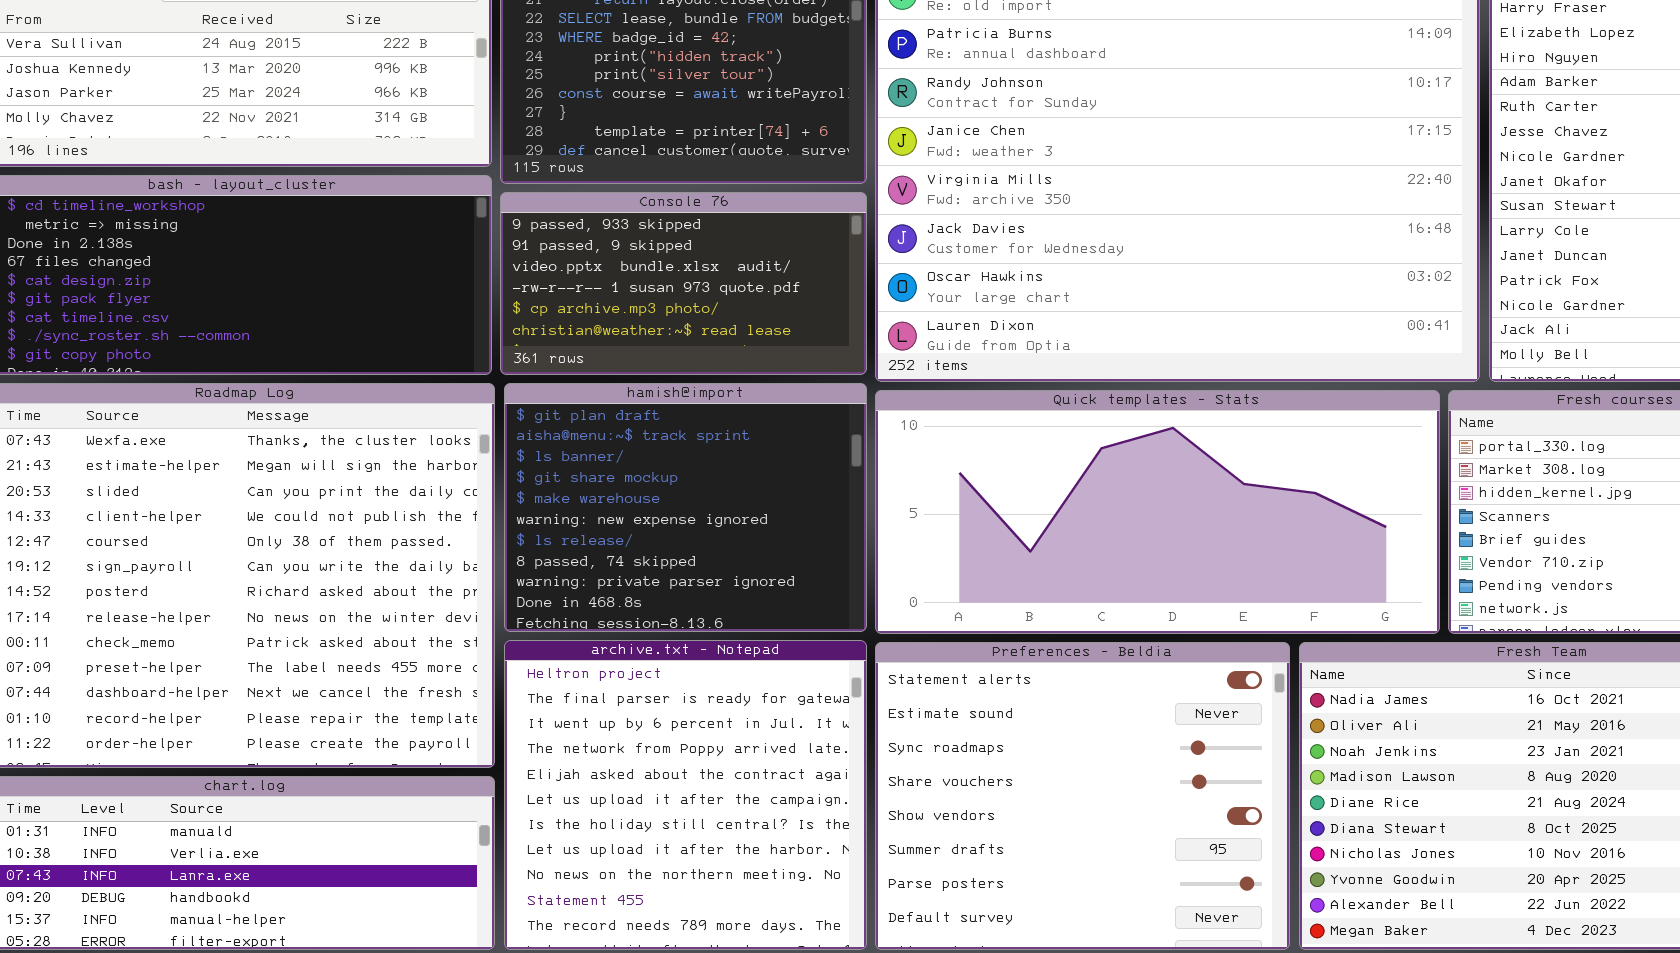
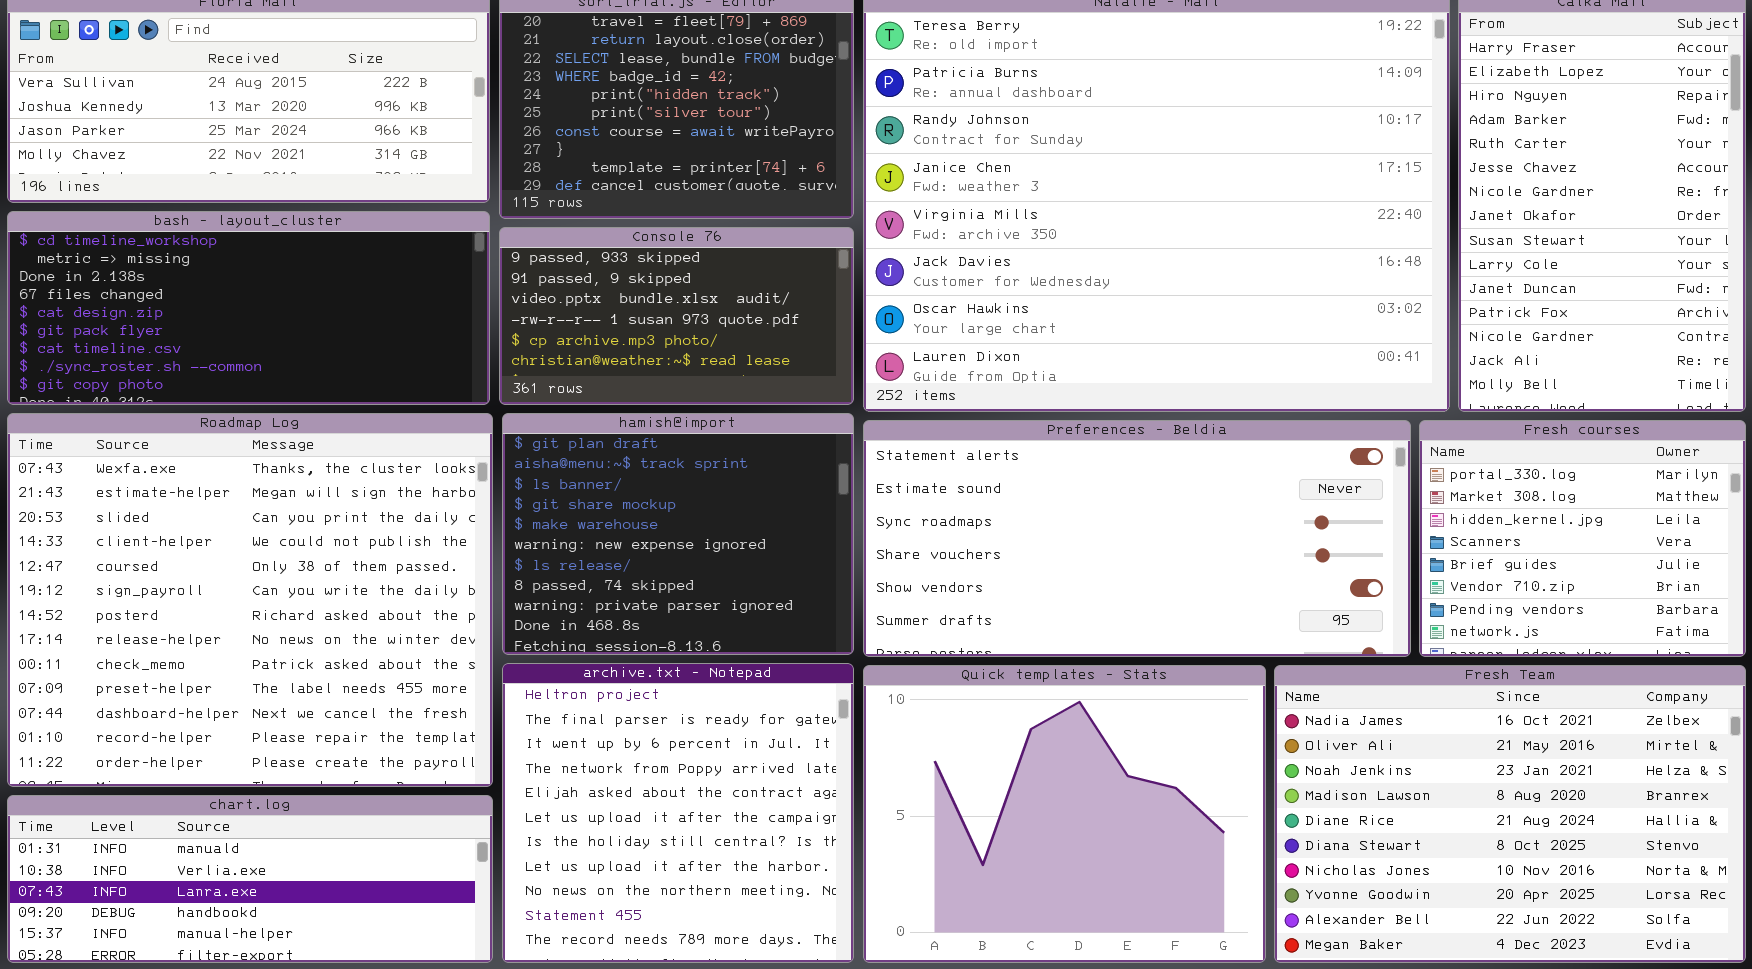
Quick templates - Stats: [875,390,1440,634] -> [863,665,1266,963], moved, resized
Preferences - Beldia: [875,642,1290,950] -> [863,420,1411,657], moved, resized

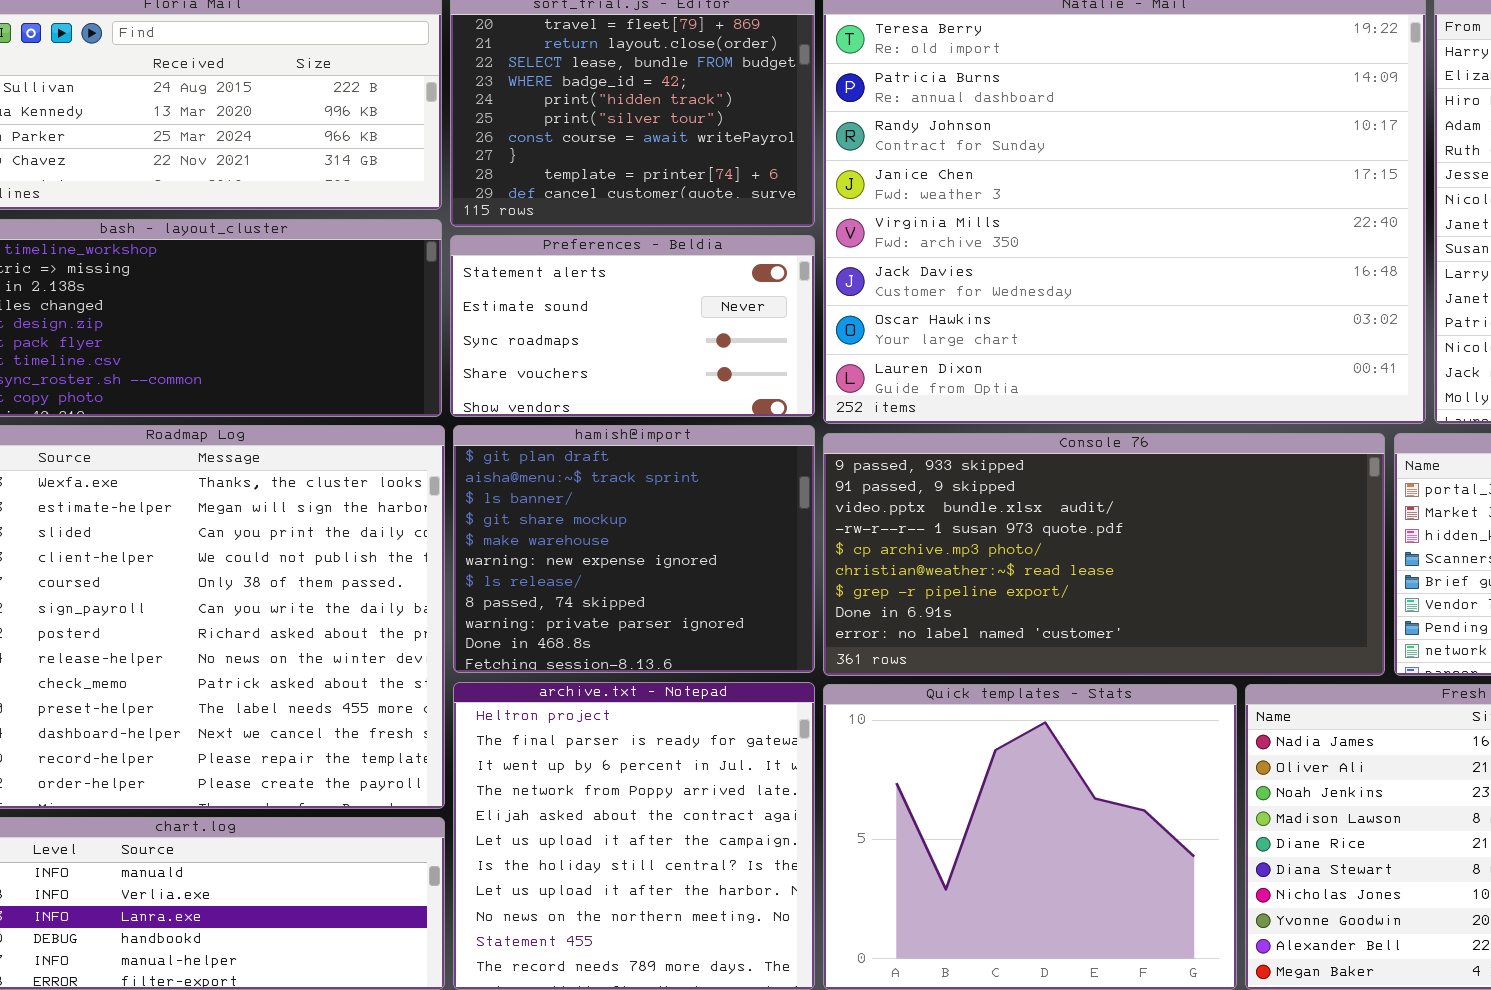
Console 76: [499,227,854,405] -> [823,433,1385,676], moved, resized
Preferences - Beldia: [863,420,1411,657] -> [450,235,815,417], moved, resized

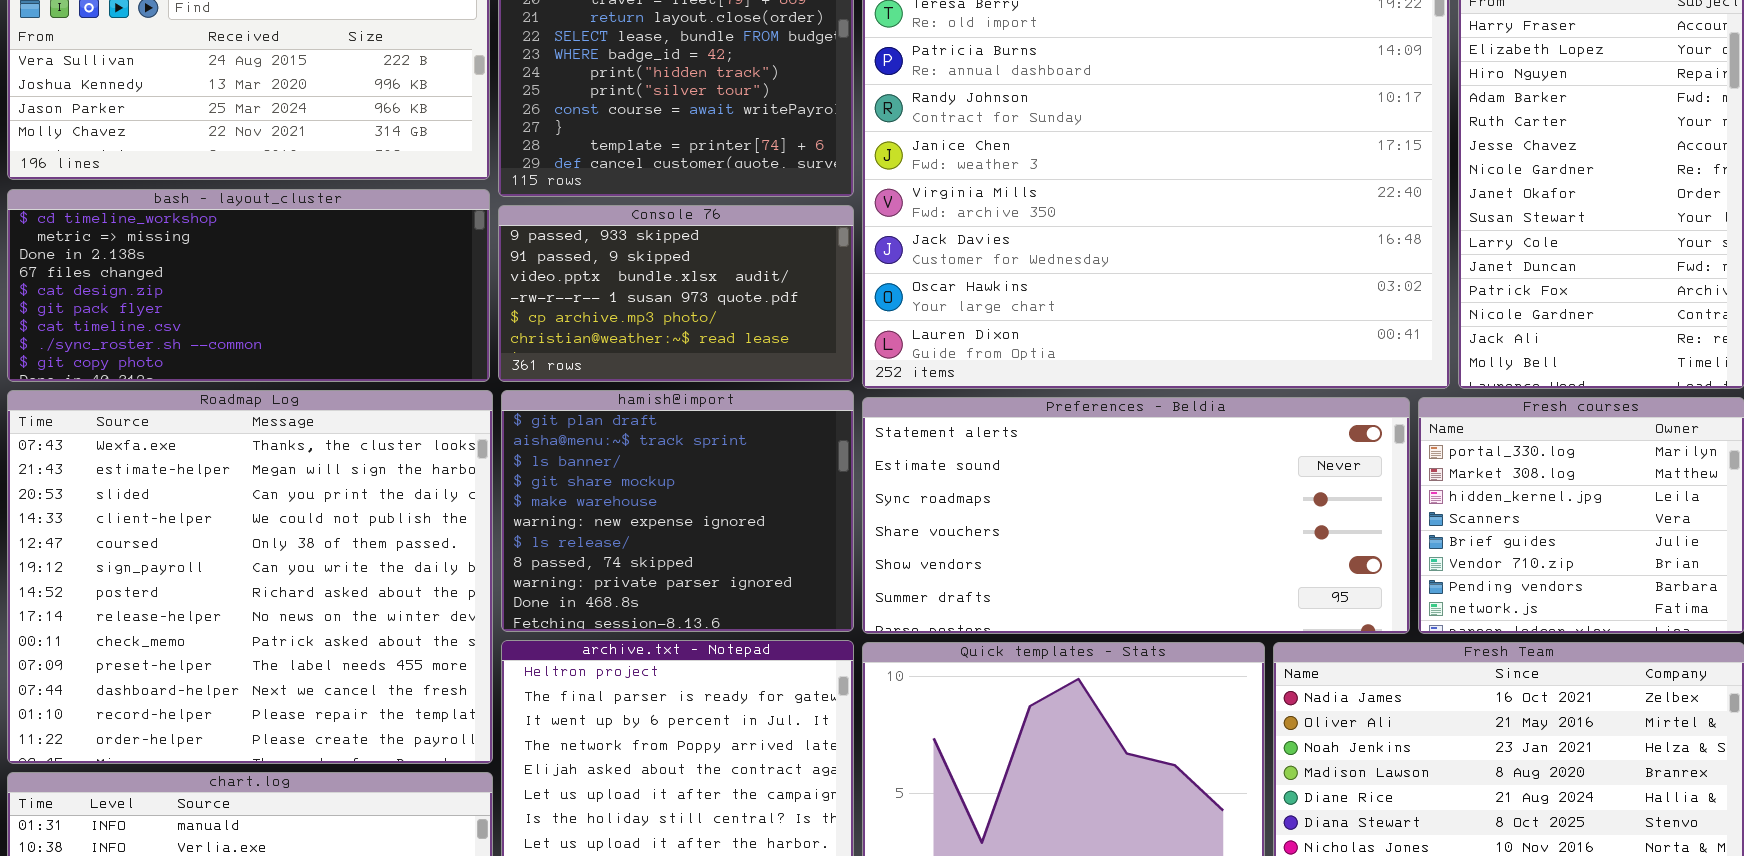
Preferences - Beldia: [450,235,815,417] -> [862,397,1410,634], moved, resized
Console 76: [823,433,1385,676] -> [498,205,854,382], moved, resized

